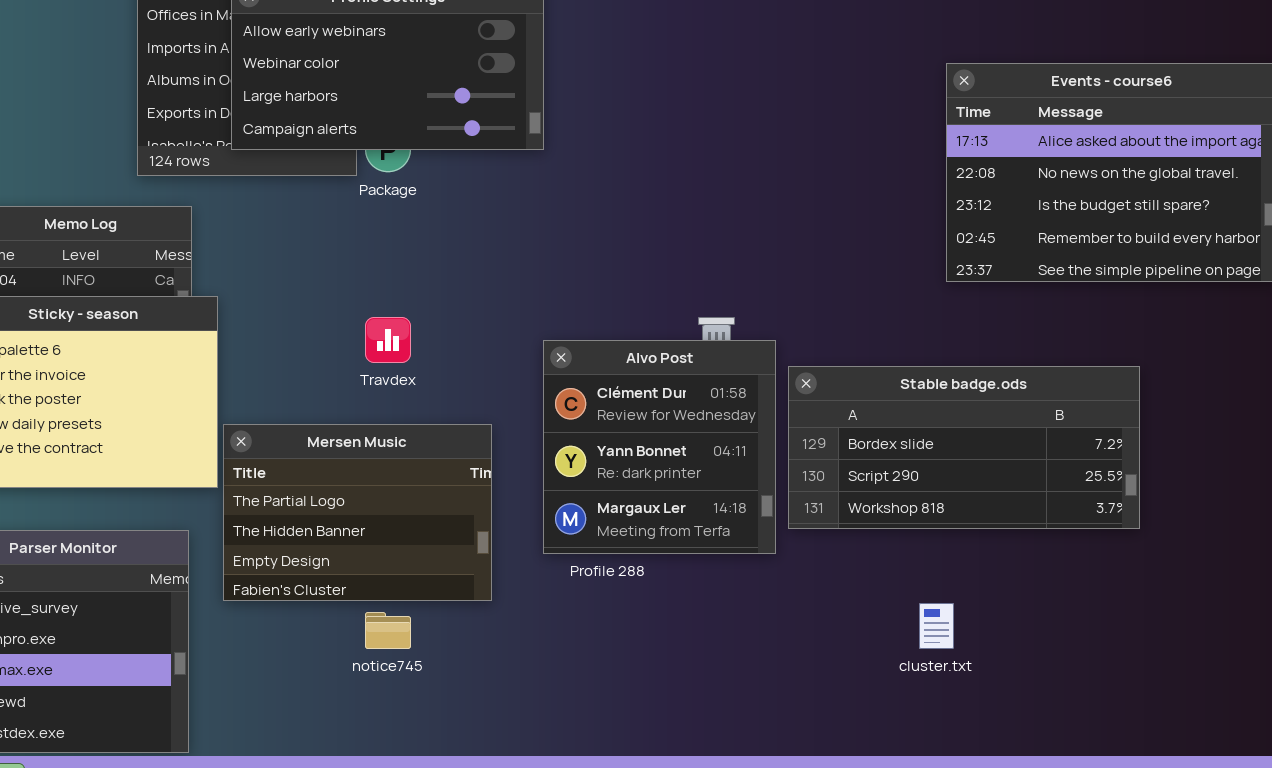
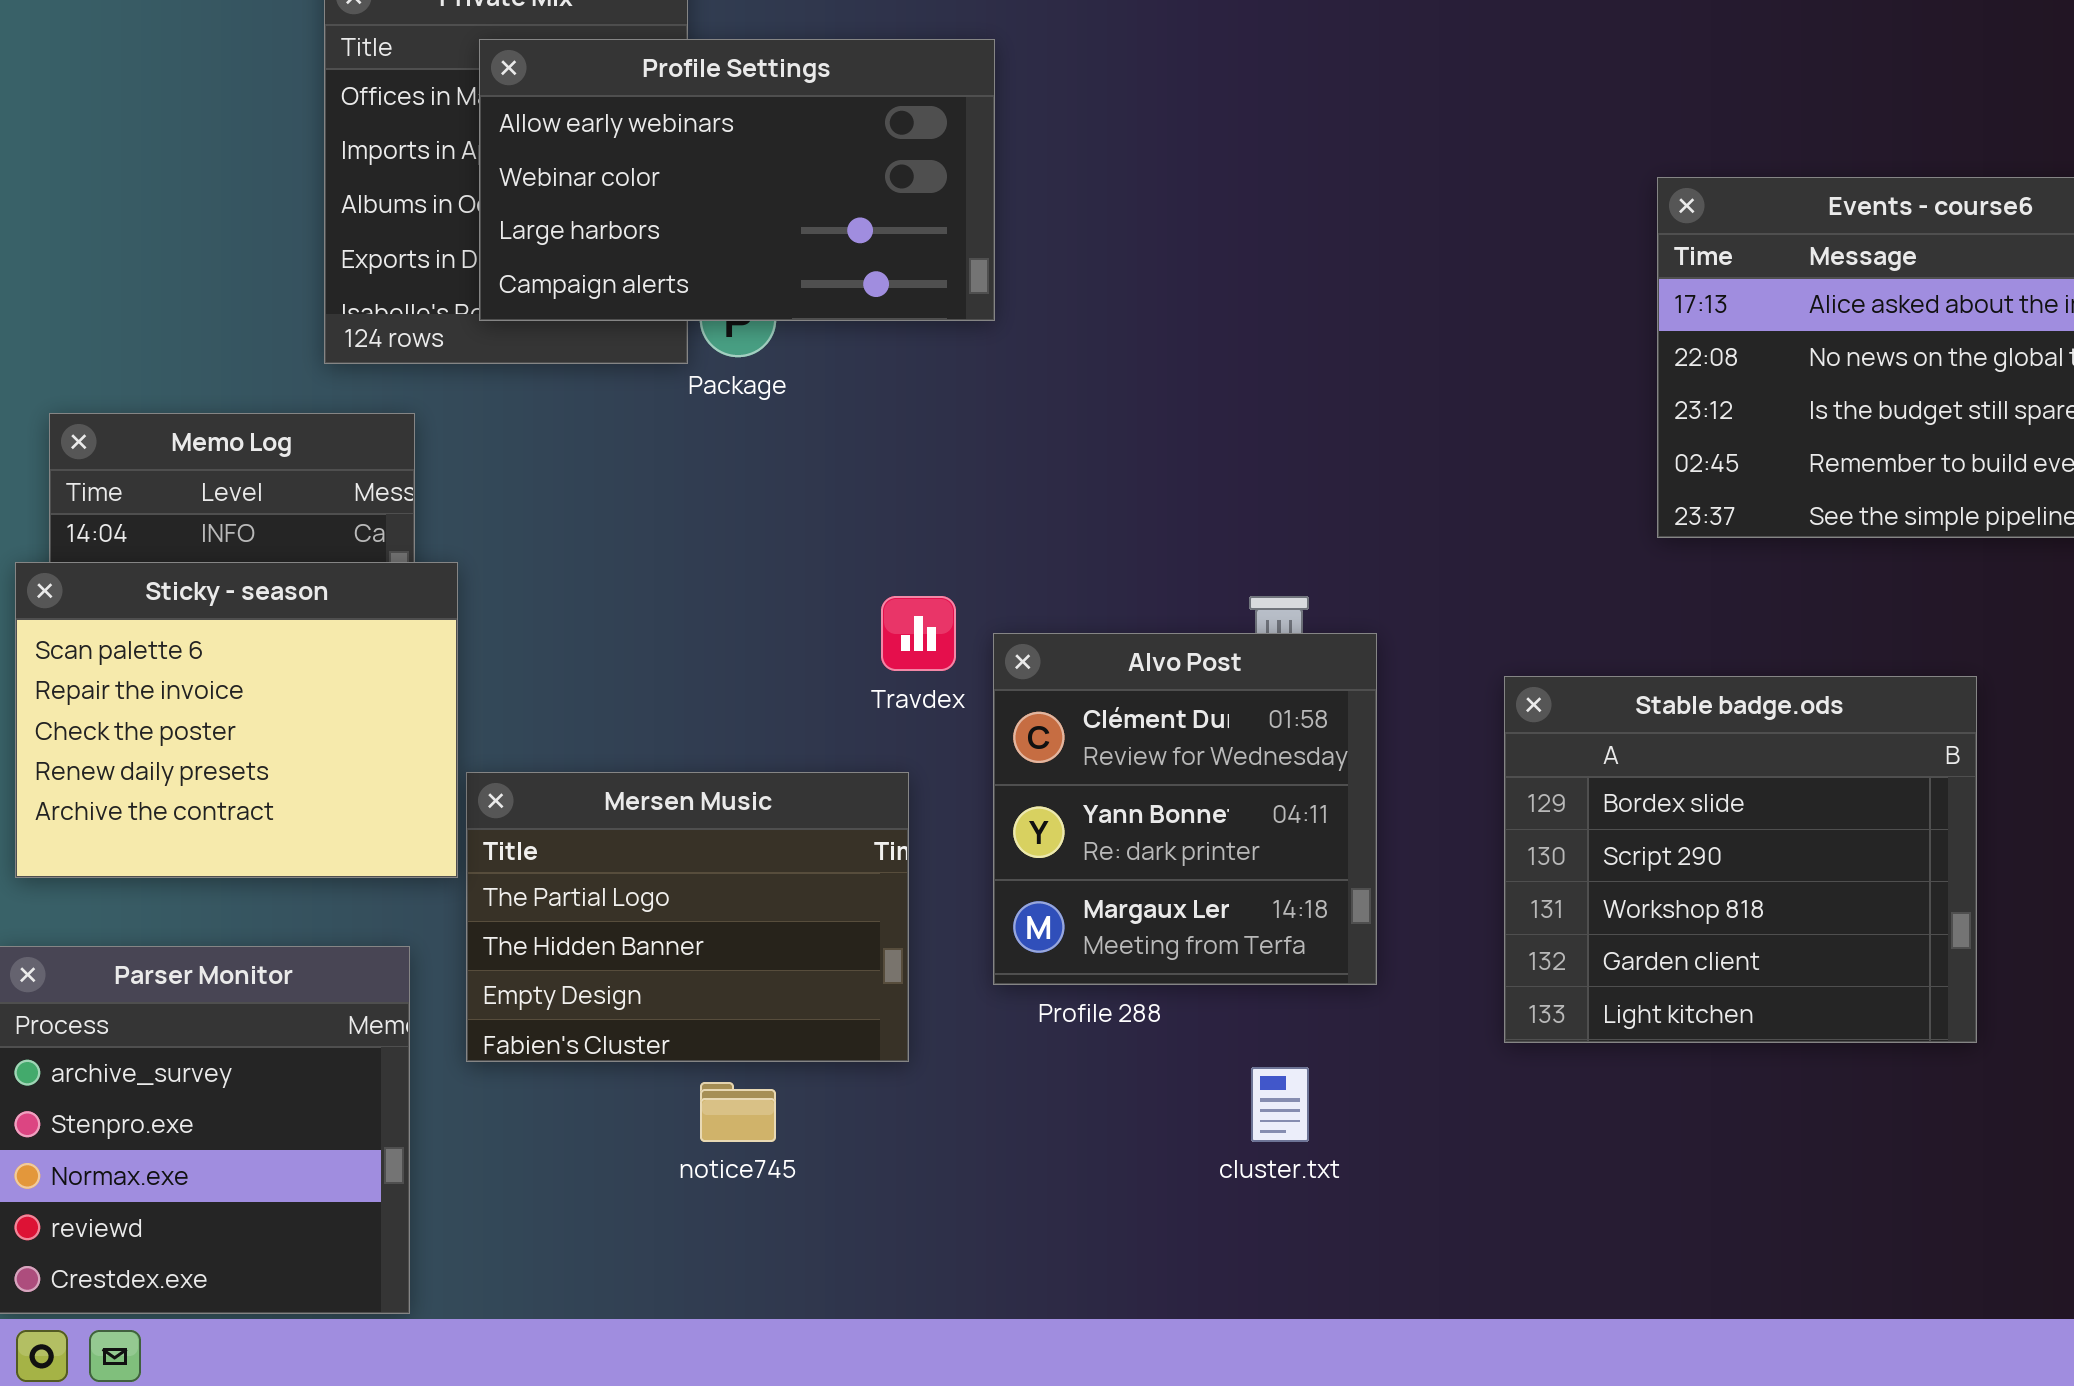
Travdex: [365,317,411,363] -> [881,596,956,671], moved
Stable badge.ods: [788,366,1140,529] -> [1504,676,1977,1043], resized
cluster.txt: [919,603,954,649] -> [1251,1067,1309,1142], moved

